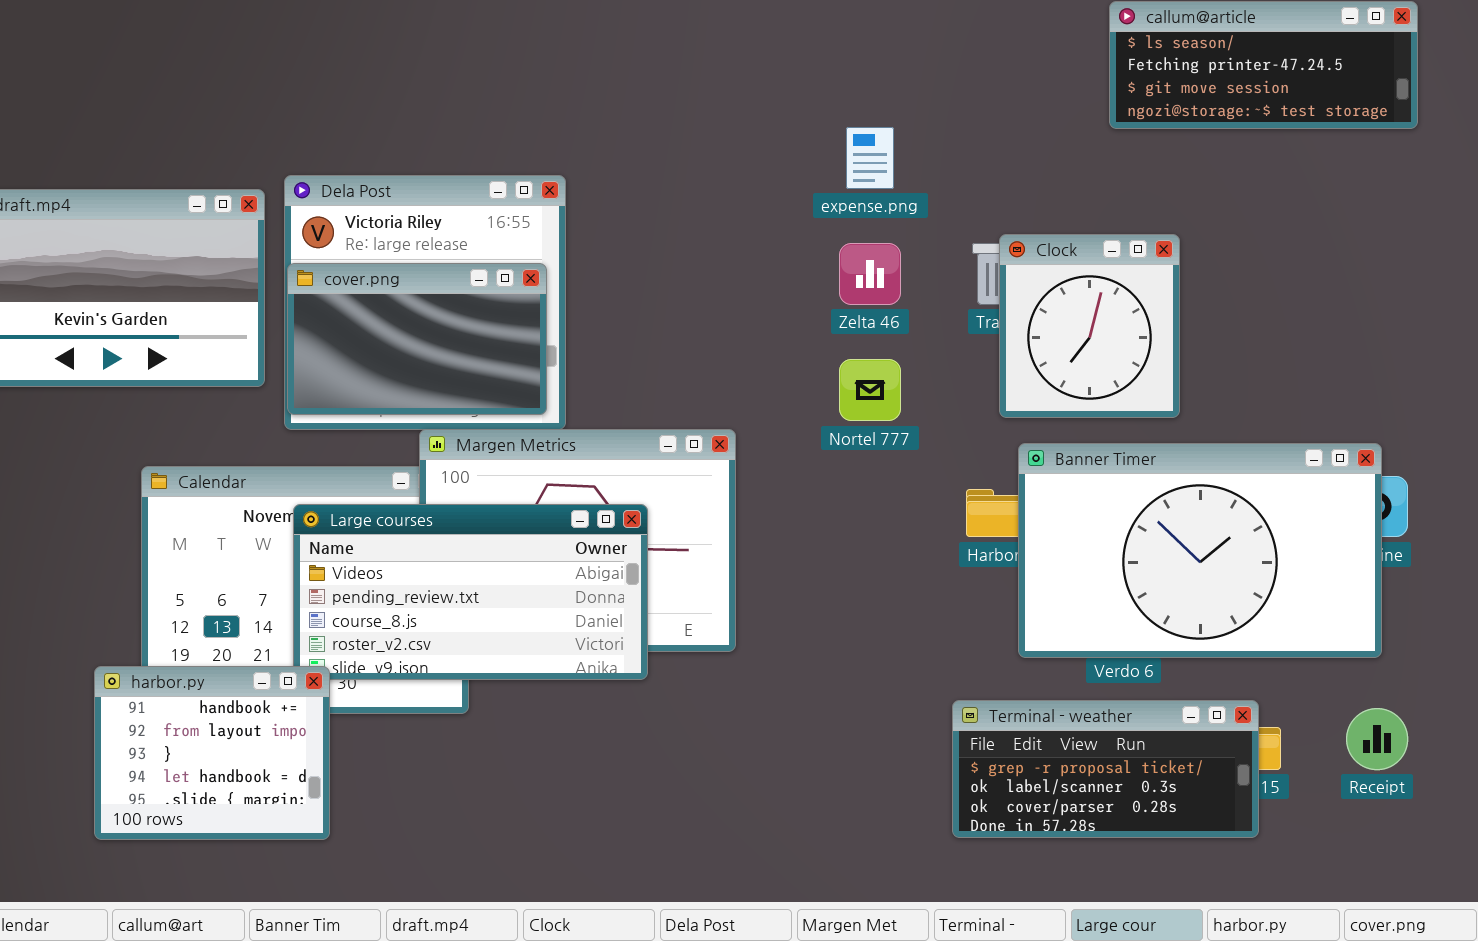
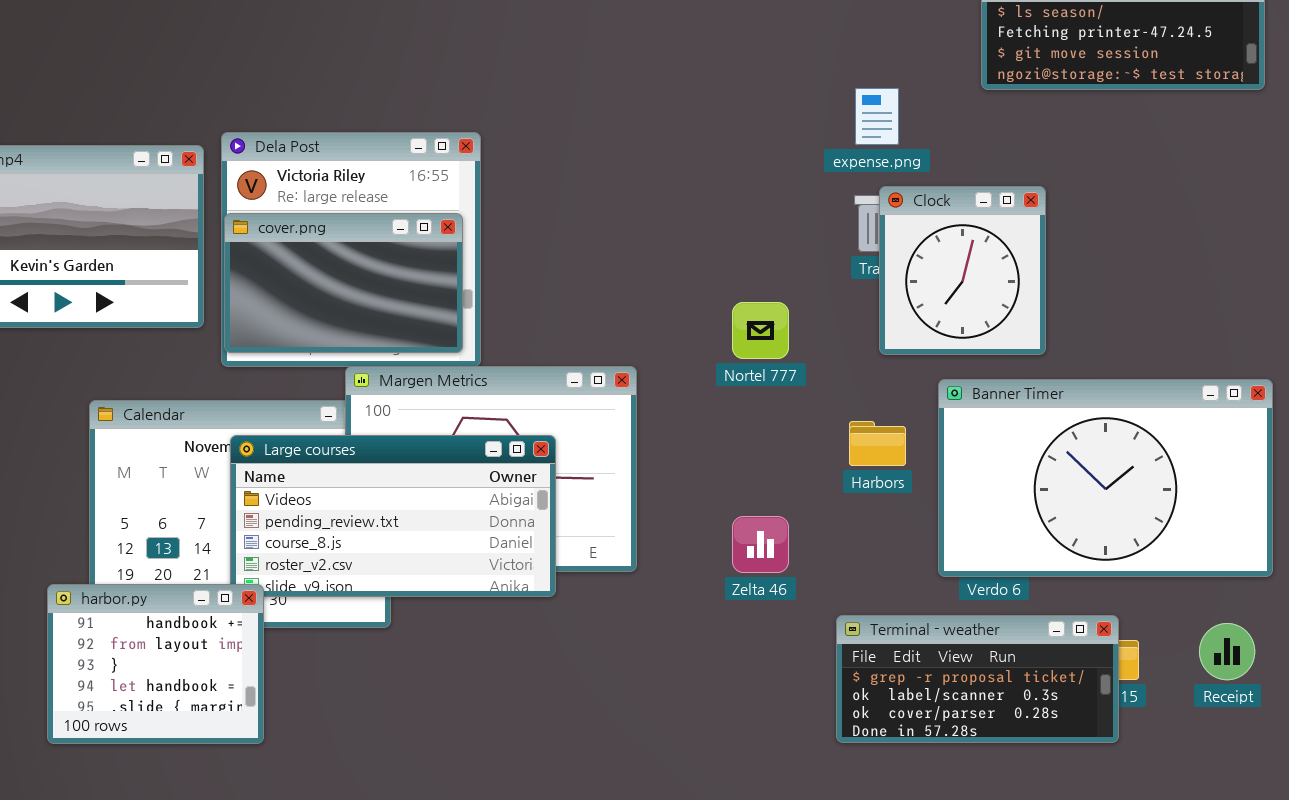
expense.png: [846,127,894,189] -> [855,88,899,145], moved
Zelta 46: [839,243,901,305] -> [732,516,789,573], moved
Banner Timer: [1018,443,1382,658] -> [938,379,1273,577], moved

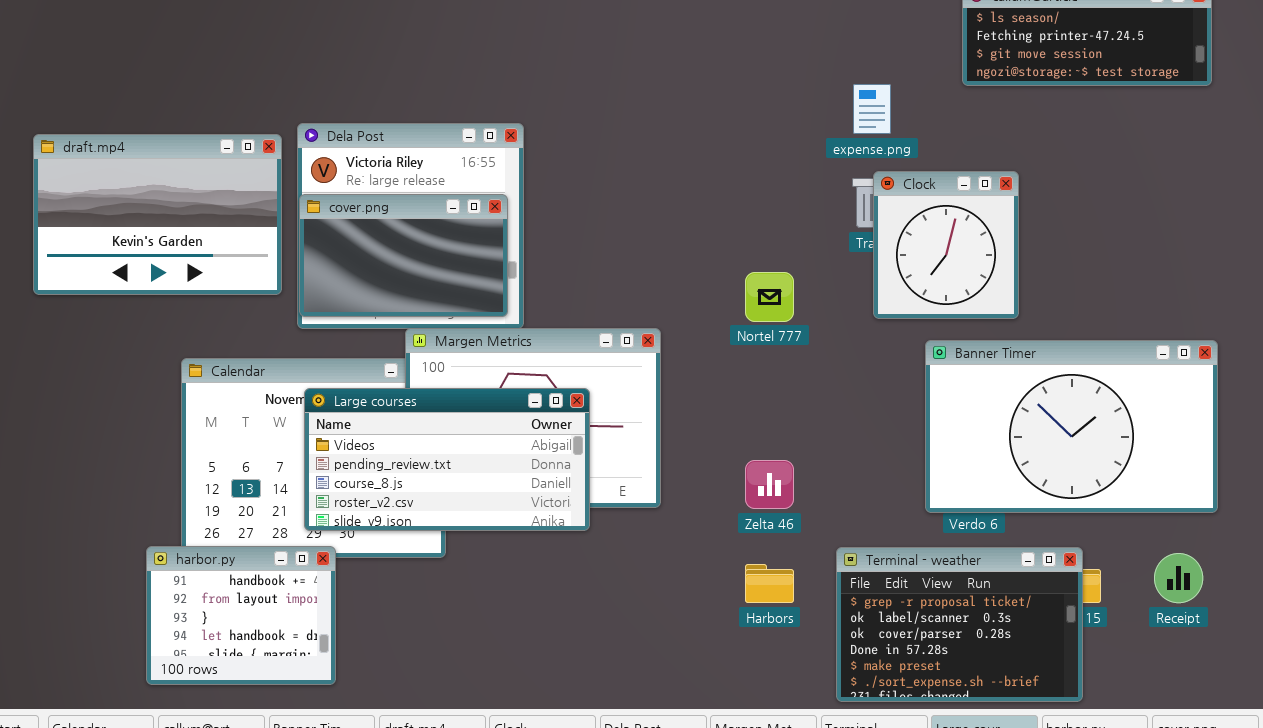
Harbors: [849,421,906,466] -> [745,564,794,603], moved
harbor.py: [47,584,264,744] -> [146,546,336,685], moved
Terminal - weather: [836,615,1119,743] -> [836,547,1083,702], resized

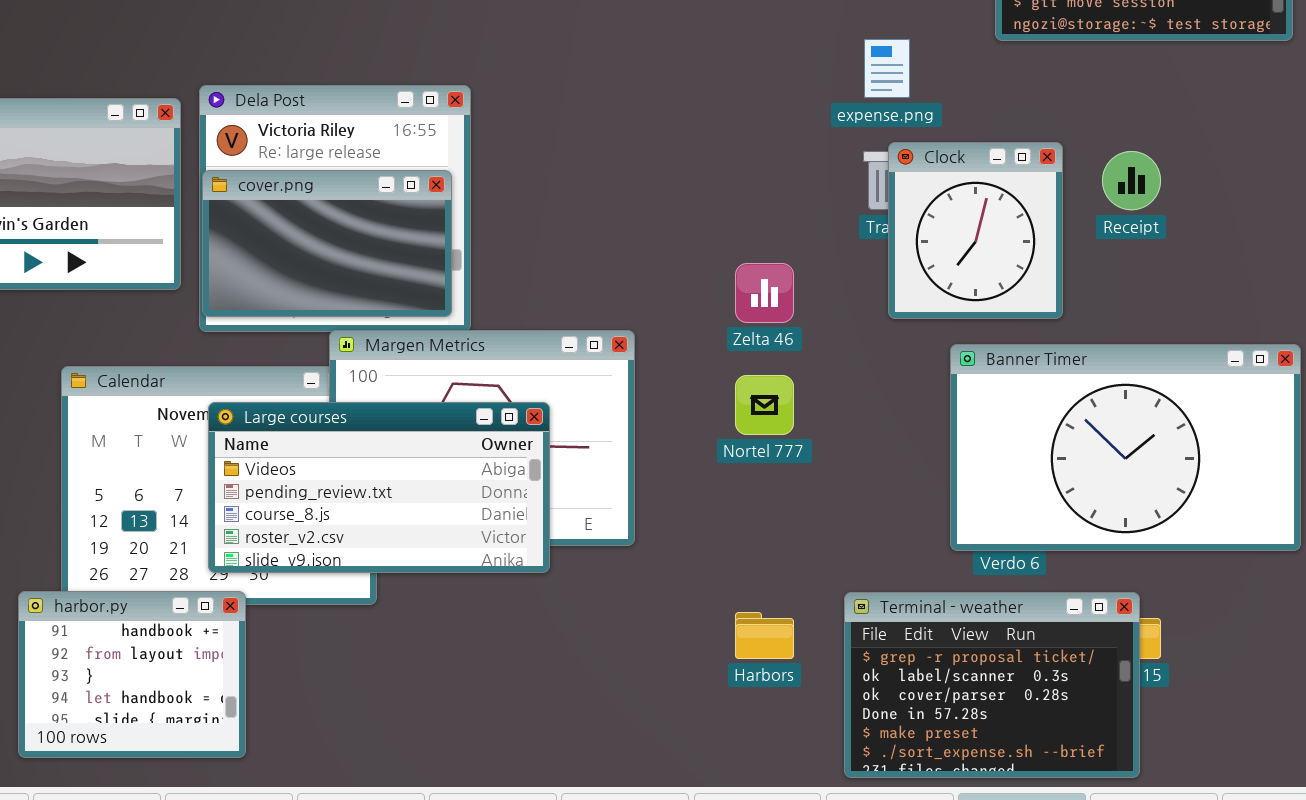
Nortel 777: [745,272,794,322] -> [735,375,794,435], moved
Zelta 46: [745,460,794,509] -> [735,263,794,323], moved
Receipt: [1154,553,1203,603] -> [1102,151,1161,210], moved

